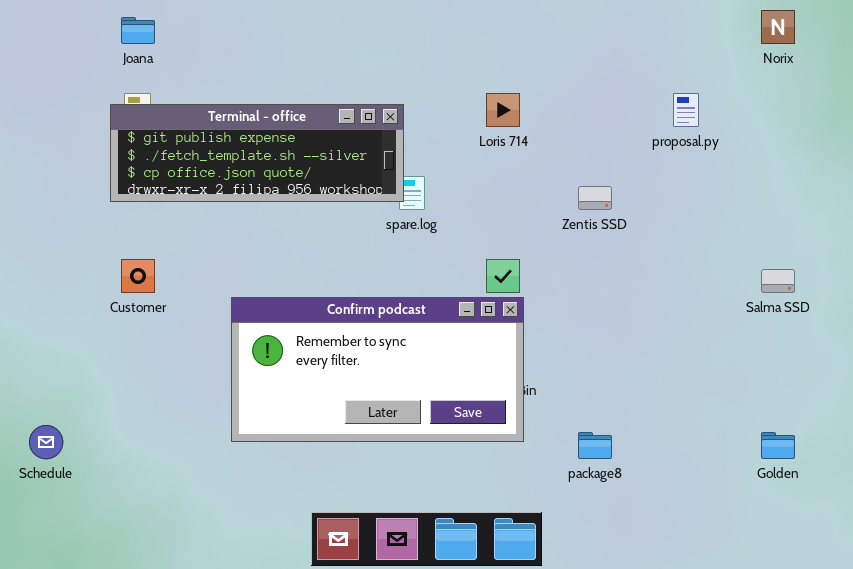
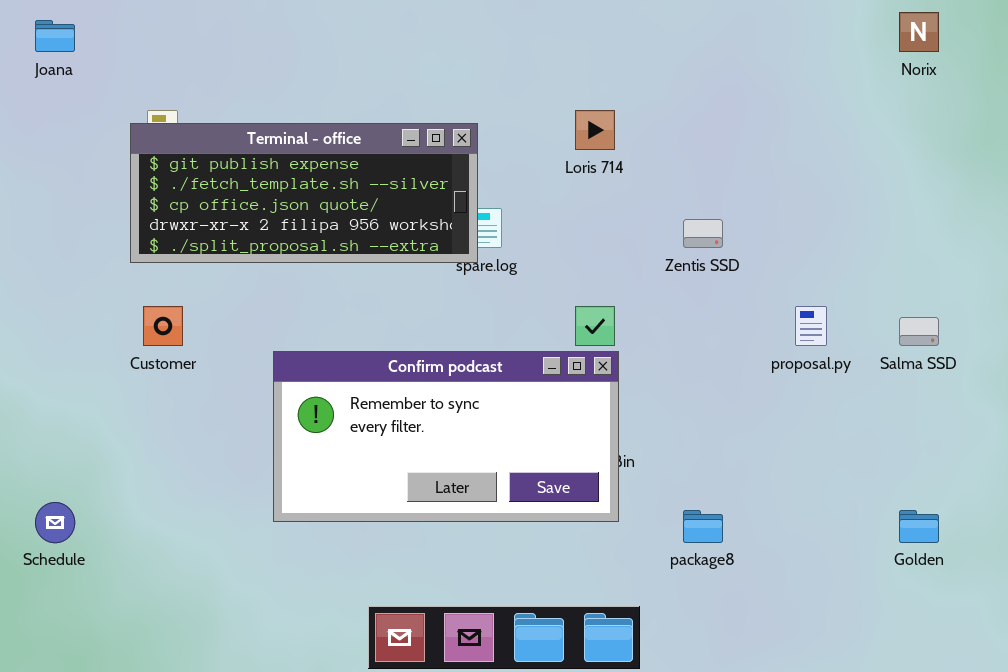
Joana: [121,17,155,44] -> [35,20,75,52], moved
proposal.py: [673,93,699,127] -> [795,306,827,346], moved
Terminal - office: [110,104,404,202] -> [130,123,478,263], resized

